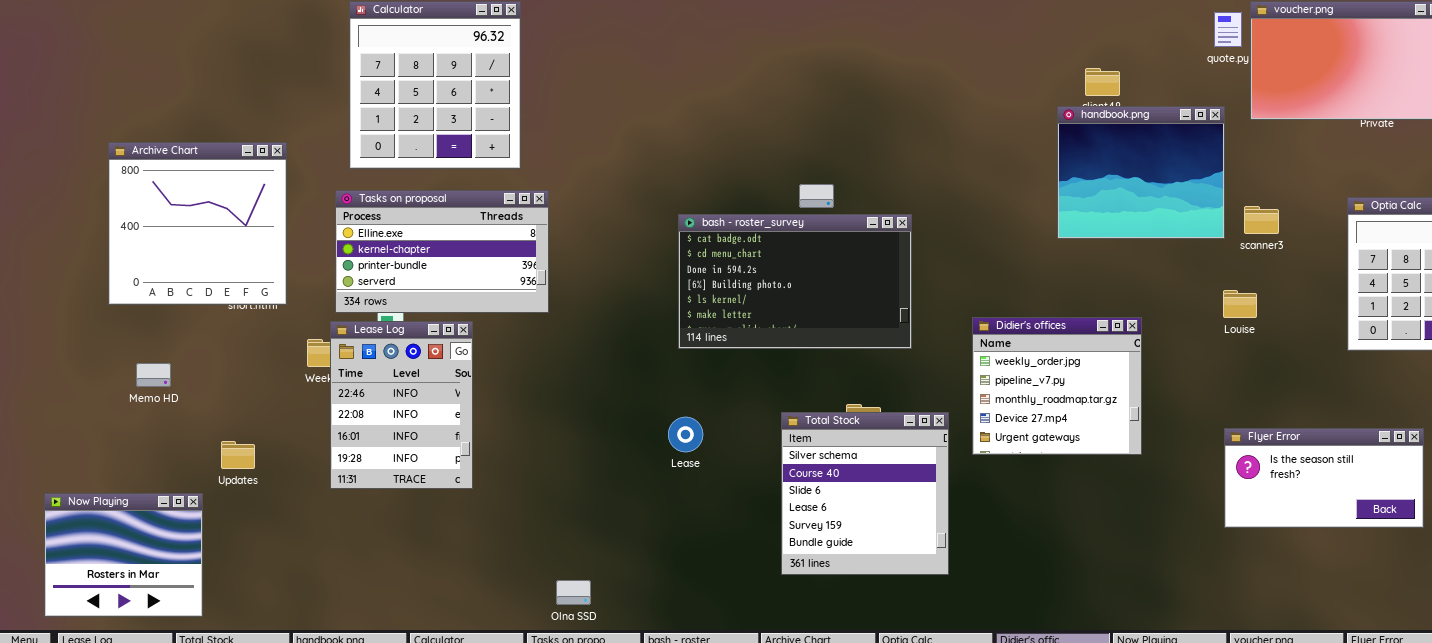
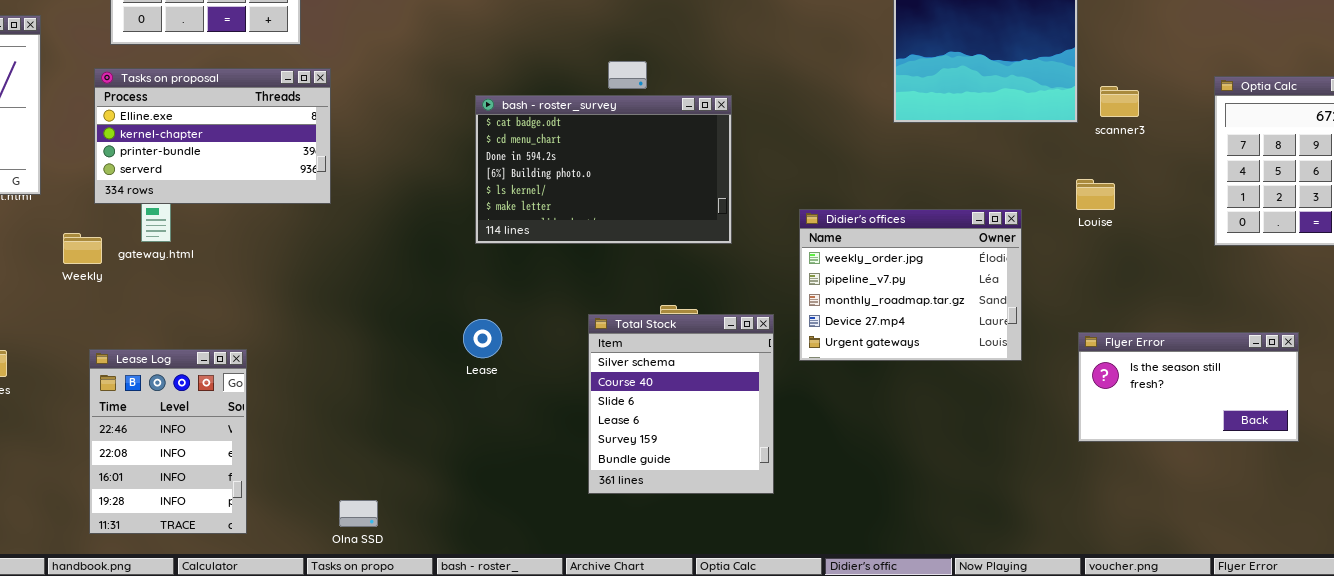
Didier's offices: [972,317,1142,455] -> [799,209,1022,361], resized
Lease Log: [330,321,473,489] -> [89,349,247,534], moved

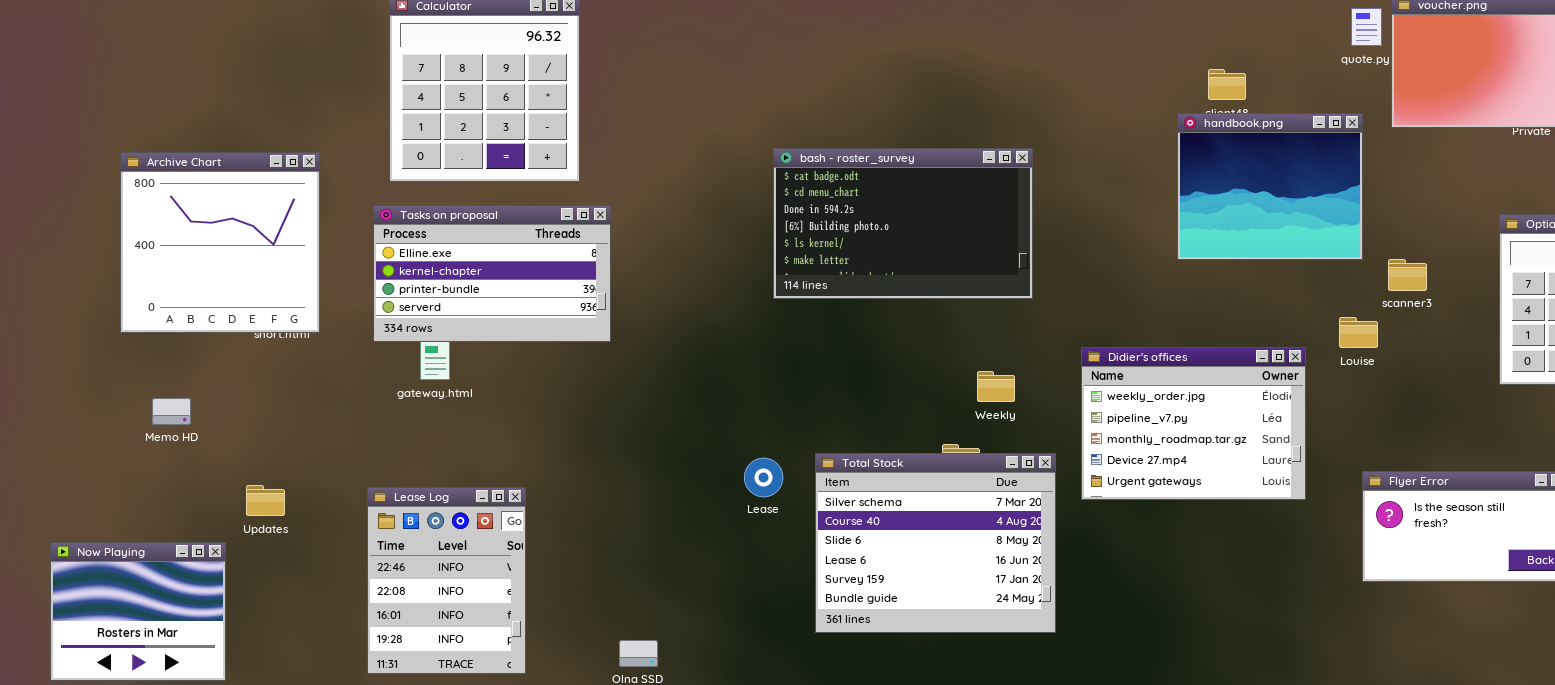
scanner3: [1100,86,1139,117] -> [1388,259,1427,291], moved
bash - roster_survey: [475,95,732,244] -> [773,148,1033,299], moved
Louise: [1076,179,1115,210] -> [1339,317,1378,348], moved
Weekly: [63,233,102,264] -> [977,371,1015,402], moved
Total Stock: [588,314,774,494] -> [815,453,1056,633], resized

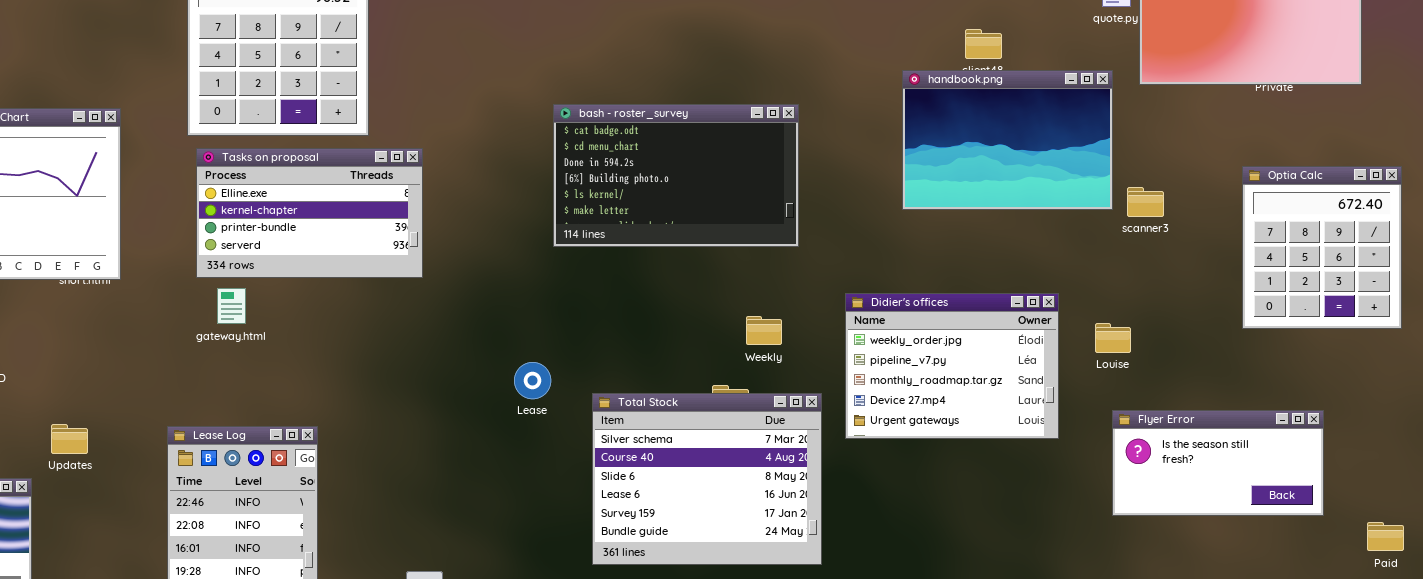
handbook.png: [1177,113,1363,260] -> [902,70,1113,210], resized
Tasks on proposal: [373,205,611,342] -> [196,148,423,278], moved
scanner3: [1388,259,1427,291] -> [1127,187,1164,217], moved
Louise: [1339,317,1378,348] -> [1095,323,1131,353], moved
Lease: [744,458,783,497] -> [514,362,551,399], moved

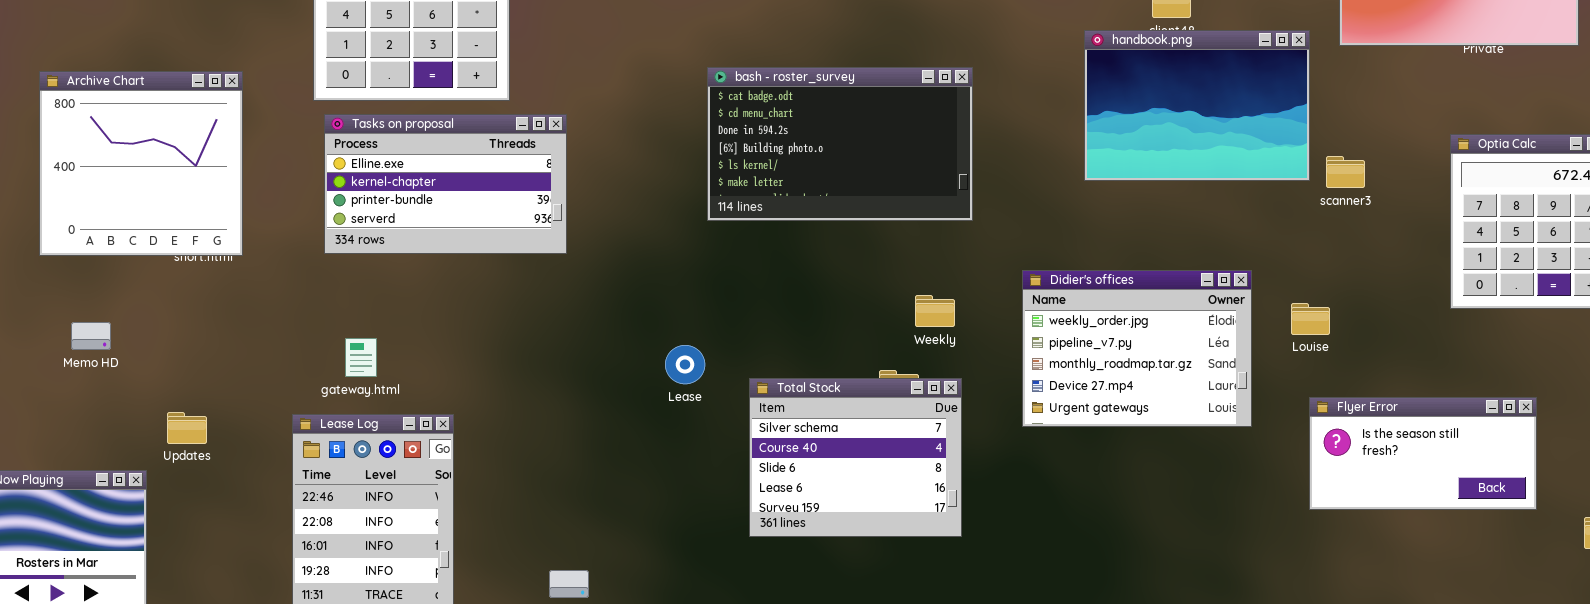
gateway.html: [217,288,246,324] -> [345,338,377,377], moved
Total Stock: [592,393,822,565] -> [749,378,962,537], resized

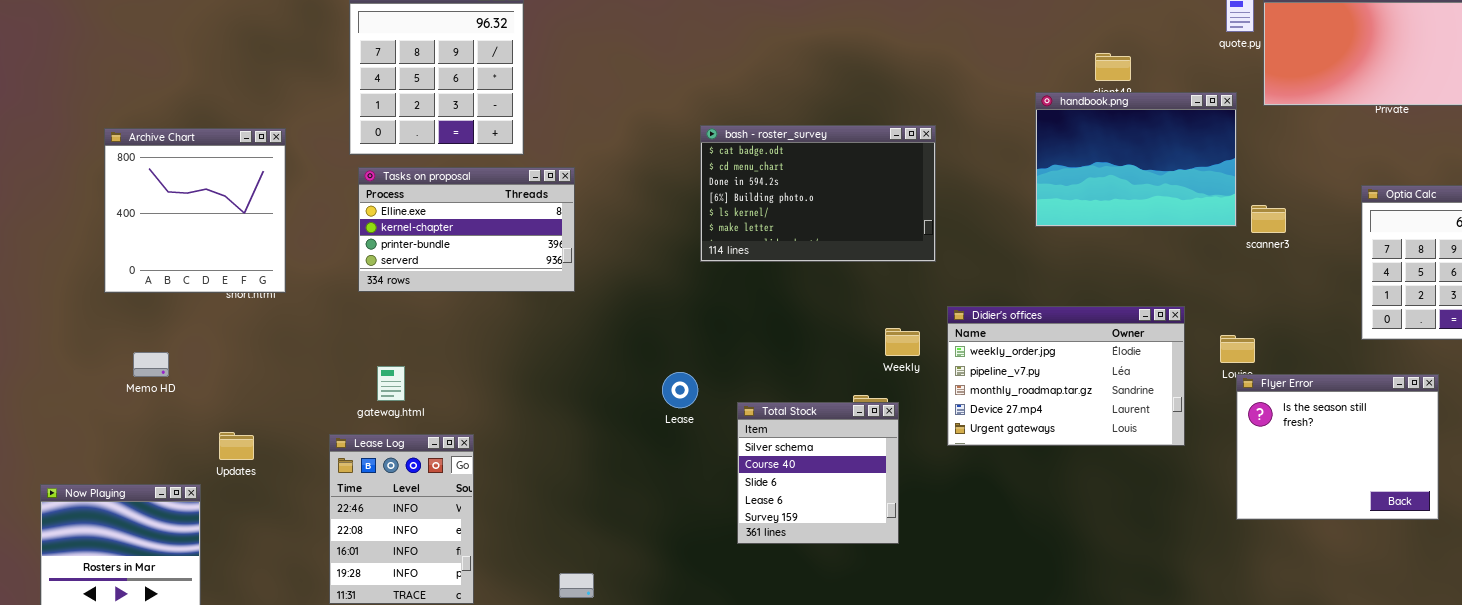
Didier's offices: [1022,270,1252,427] -> [947,306,1185,446], resized
Total Stock: [749,378,962,537] -> [737,402,899,544], resized
Flyer Error: [1309,397,1537,510] -> [1236,374,1439,520], resized

